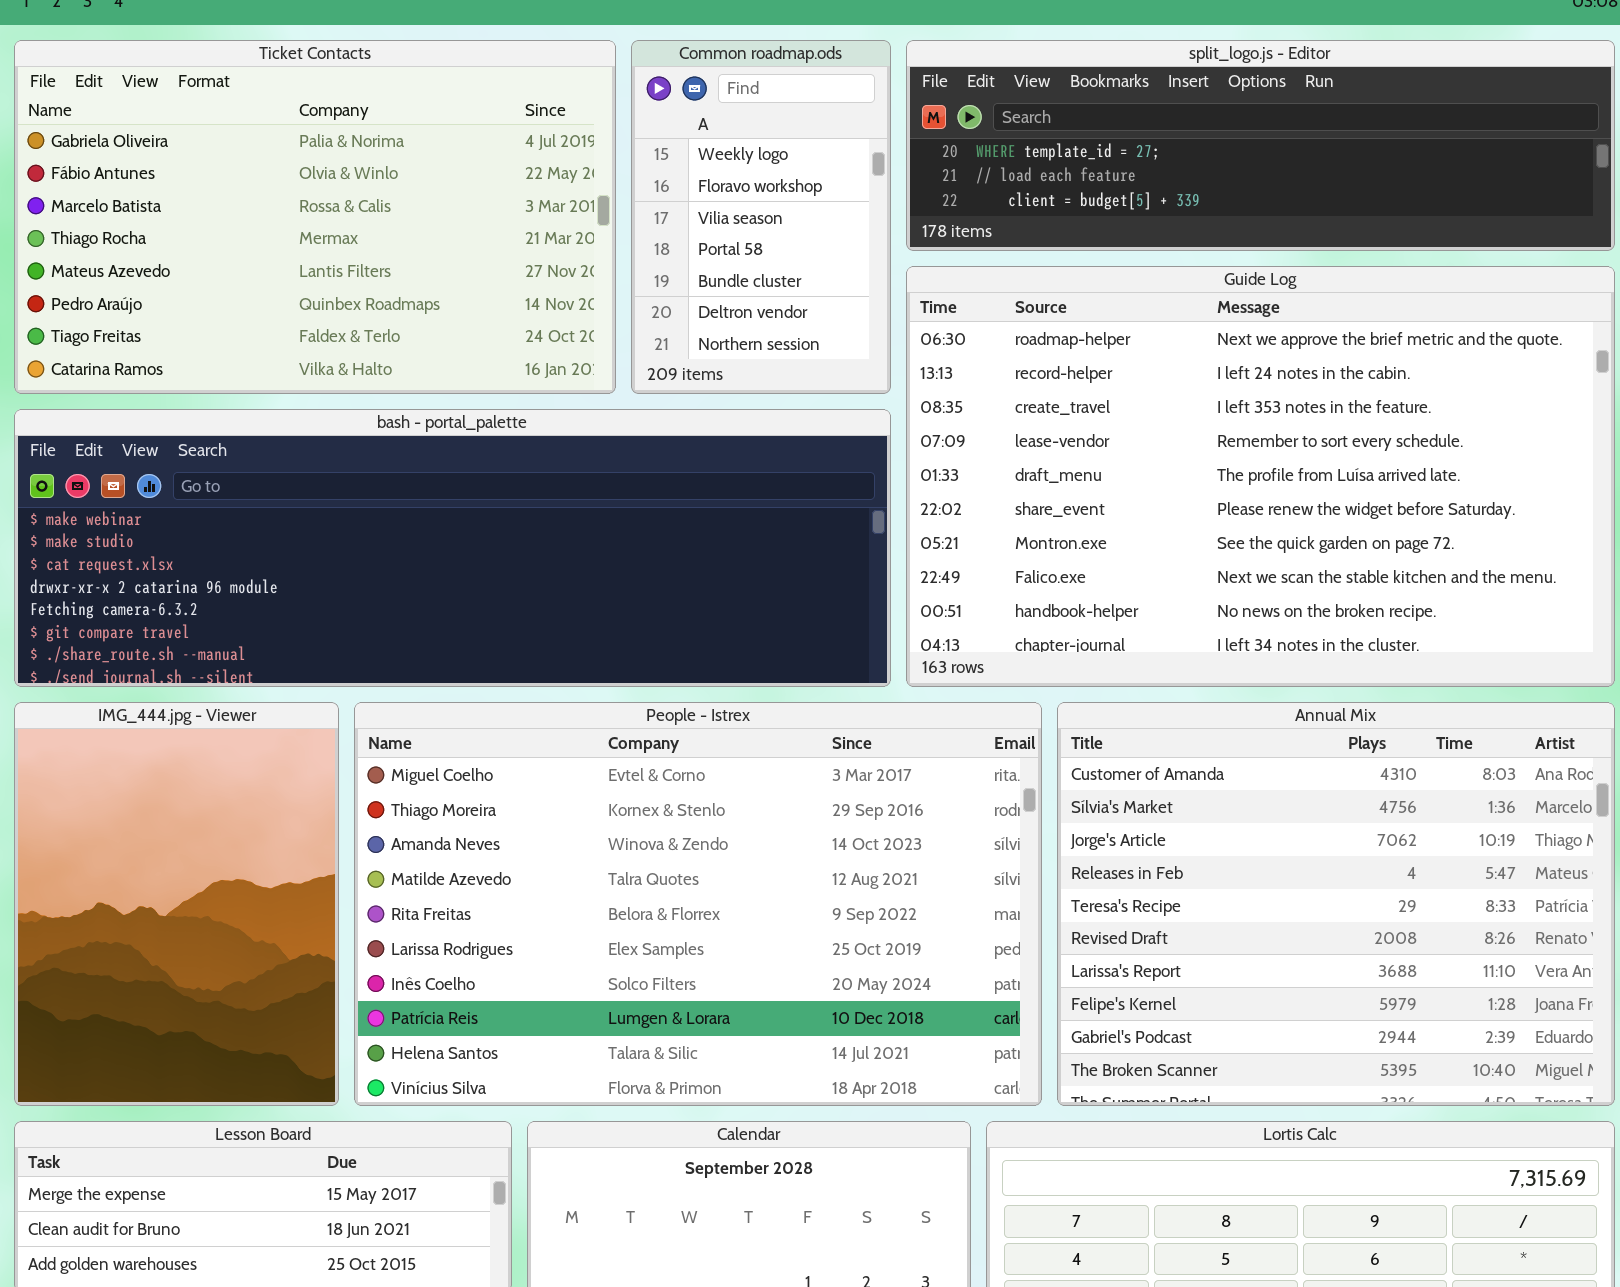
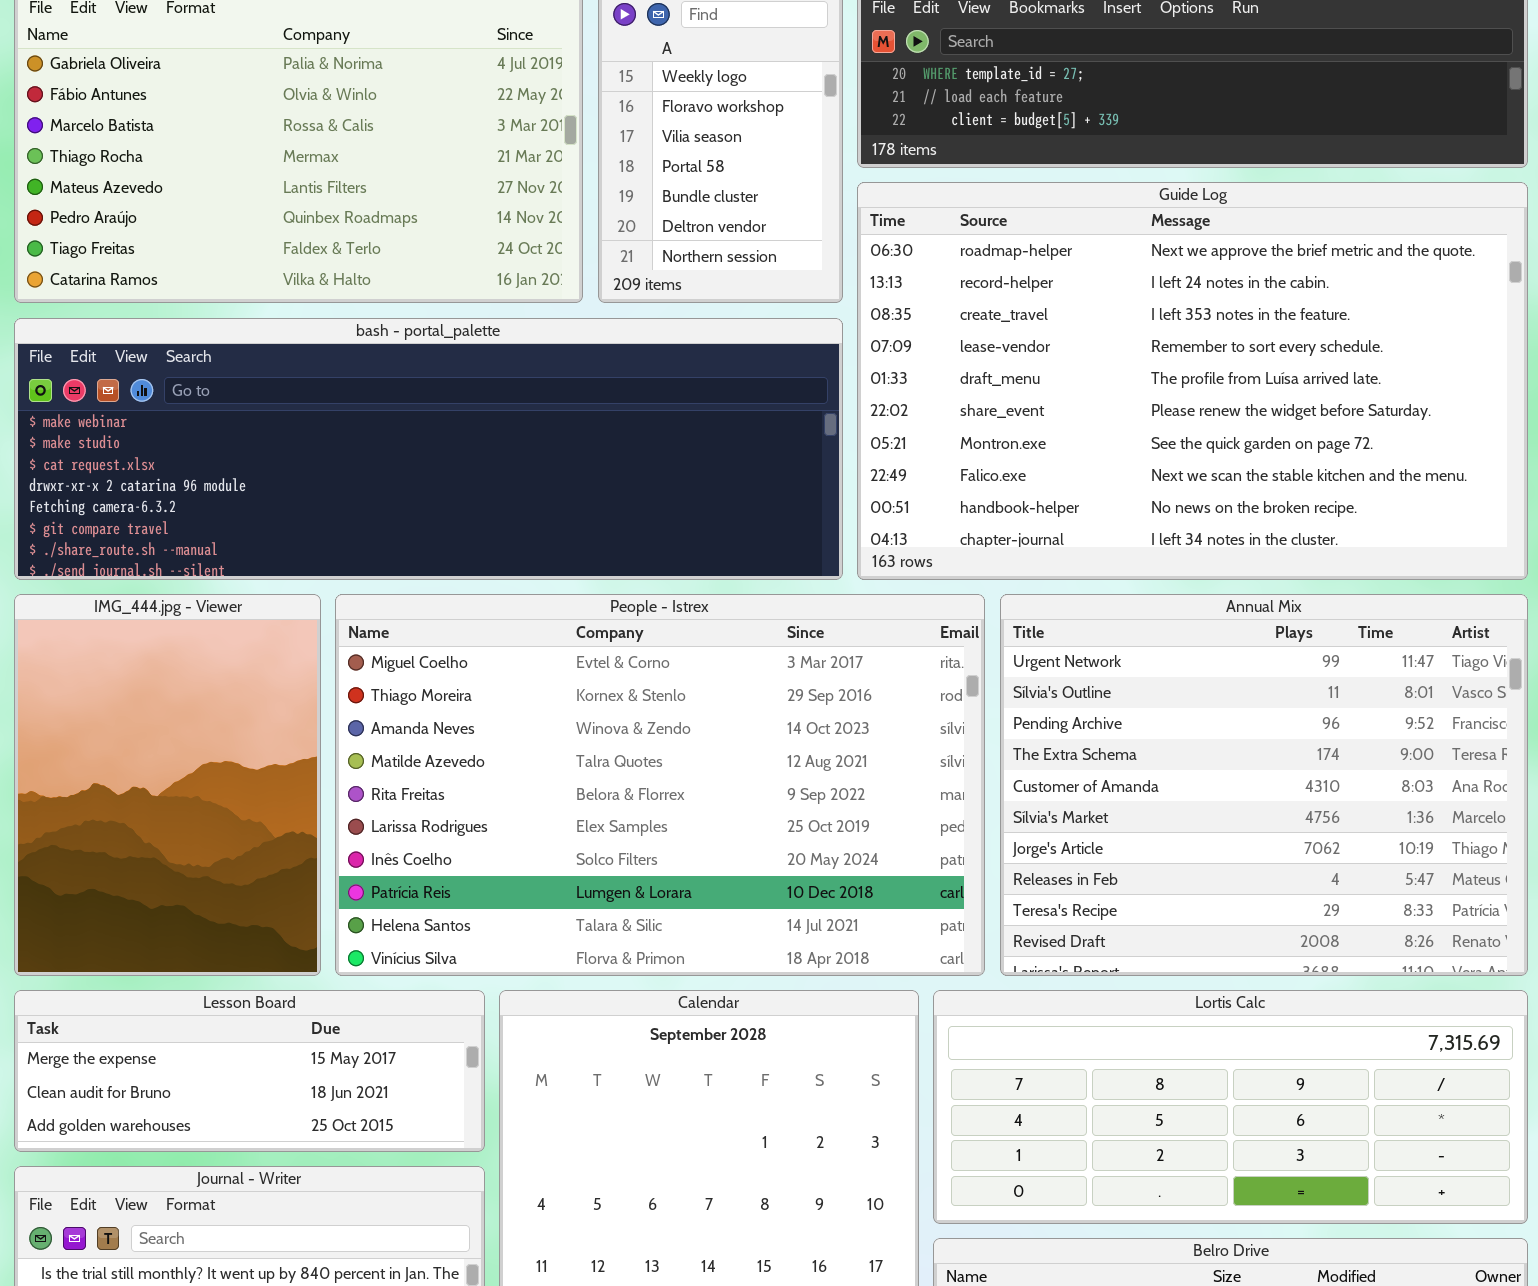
Annual Mix: [1057,702,1615,1106] -> [1000,594,1528,976], scrolled up 4 rows

